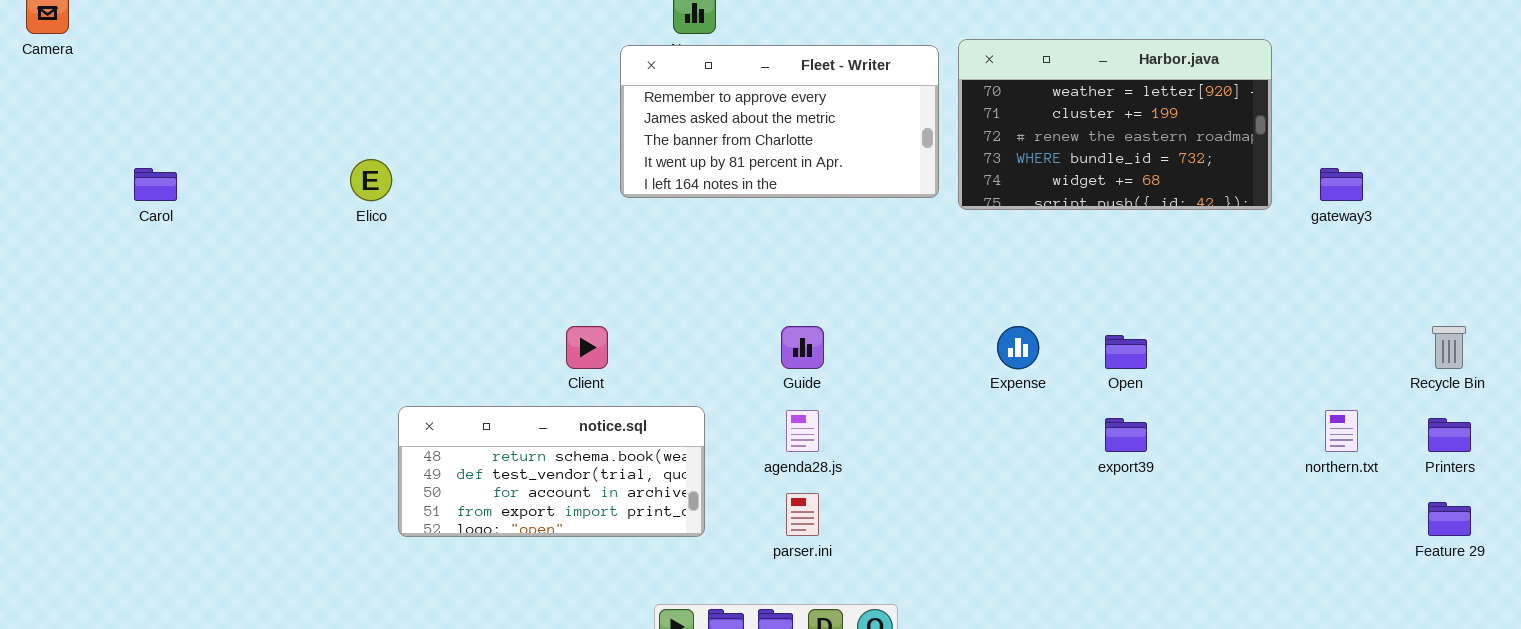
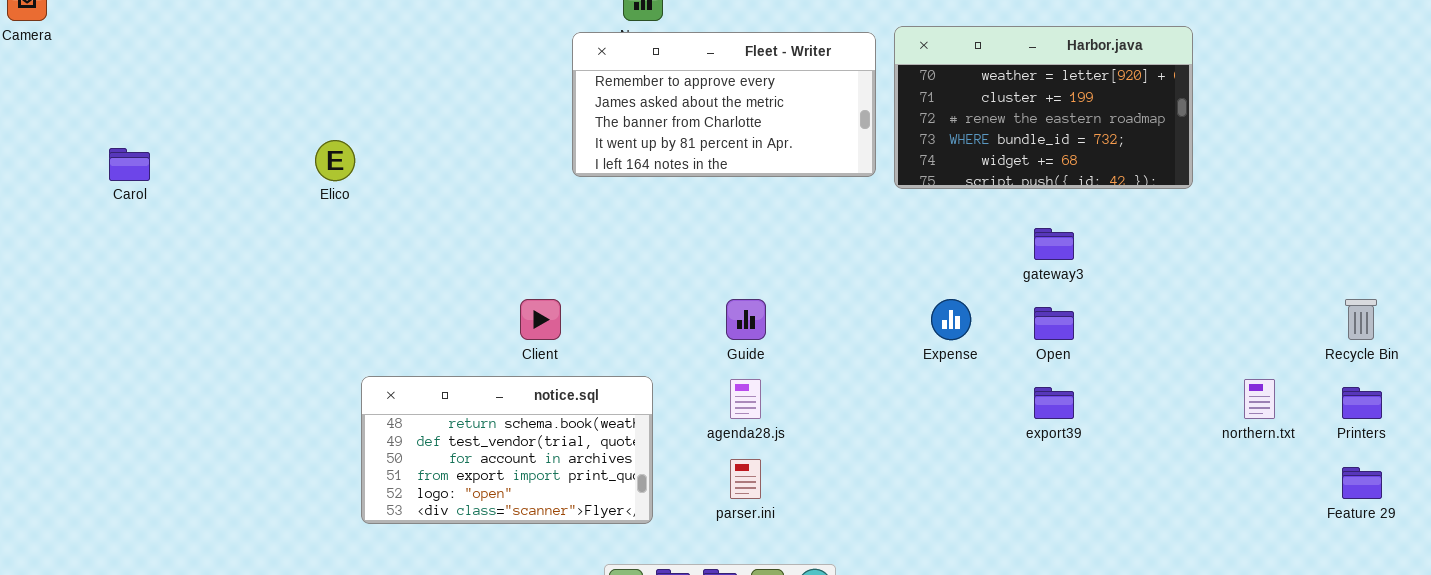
gateway3: [1320,168,1363,201] -> [1034,228,1074,260], moved
notice.sql: [398,406,705,537] -> [361,376,653,524], resized

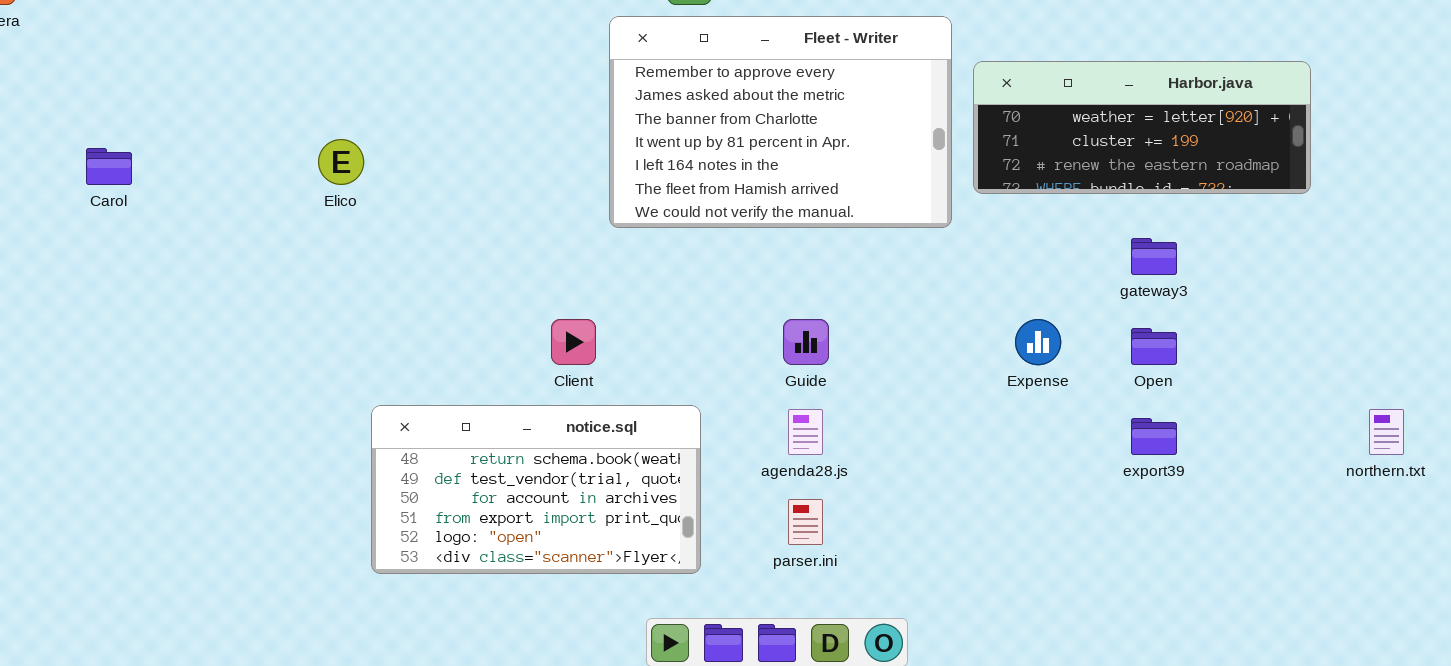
Harbor.java: [894,26,1193,189] -> [973,61,1311,194], resized
Fleet - Writer: [572,32,876,177] -> [609,16,952,228], resized

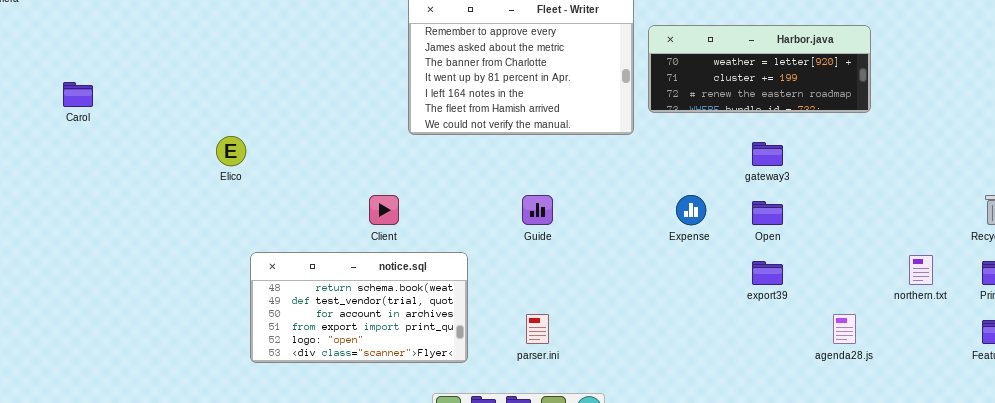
Elico: [318,139,364,185] -> [216,136,246,166], moved
agenda28.js: [788,409,823,455] -> [833,314,856,344], moved

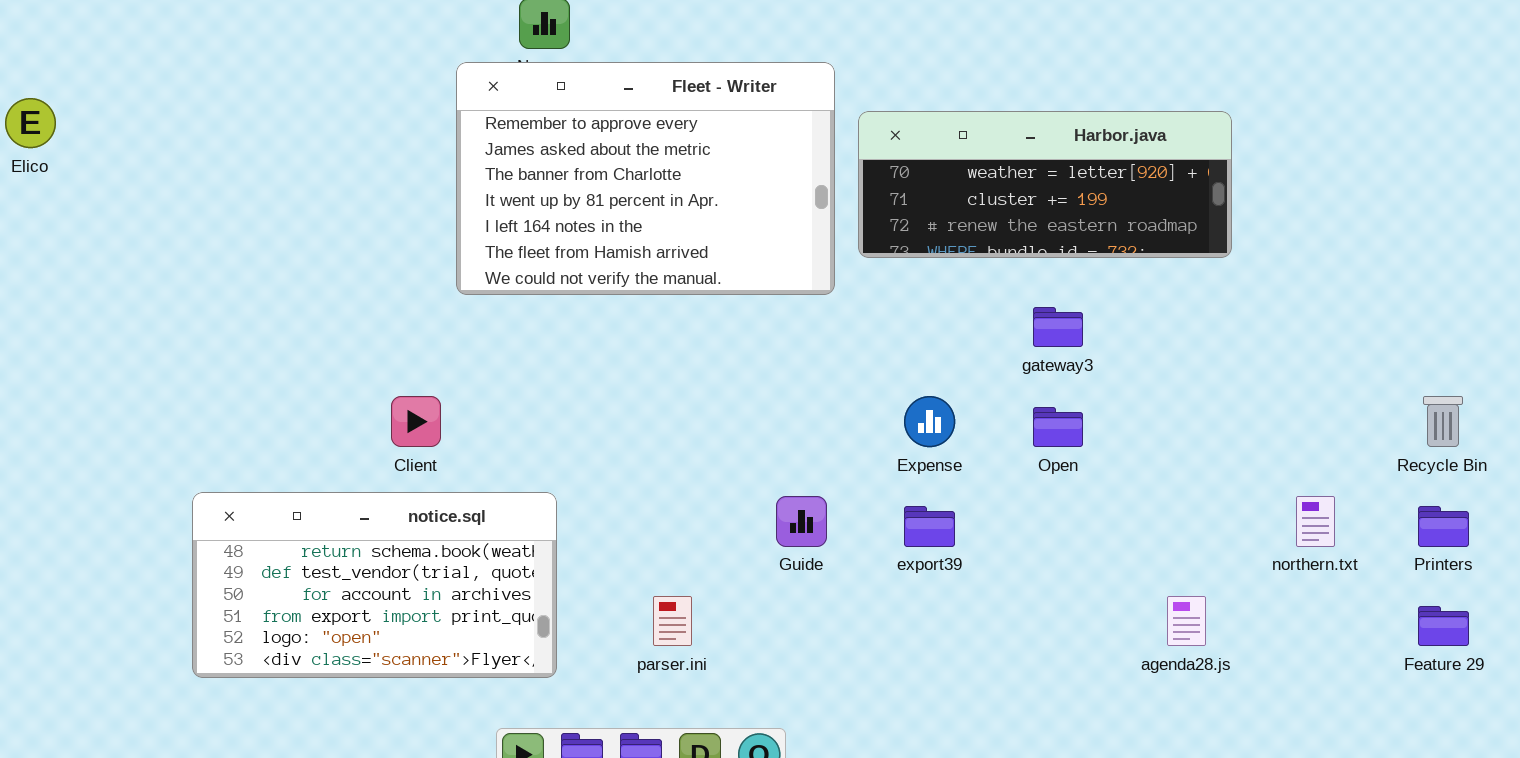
Elico: [216,136,246,166] -> [5,98,56,148], moved
Guide: [522,195,553,225] -> [776,496,827,547], moved
export39: [752,261,783,285] -> [904,506,955,547], moved

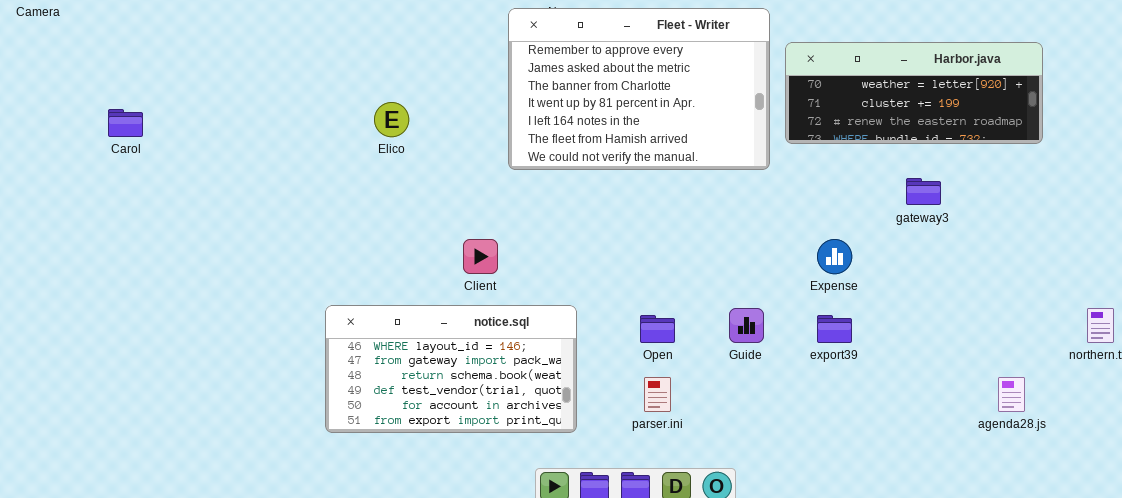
Elico: [5,98,56,148] -> [374,102,409,137], moved
Open: [1033,407,1083,447] -> [640,315,675,343], moved
notice.sql: [192,492,557,678] -> [325,305,577,433], scrolled up 2 rows

